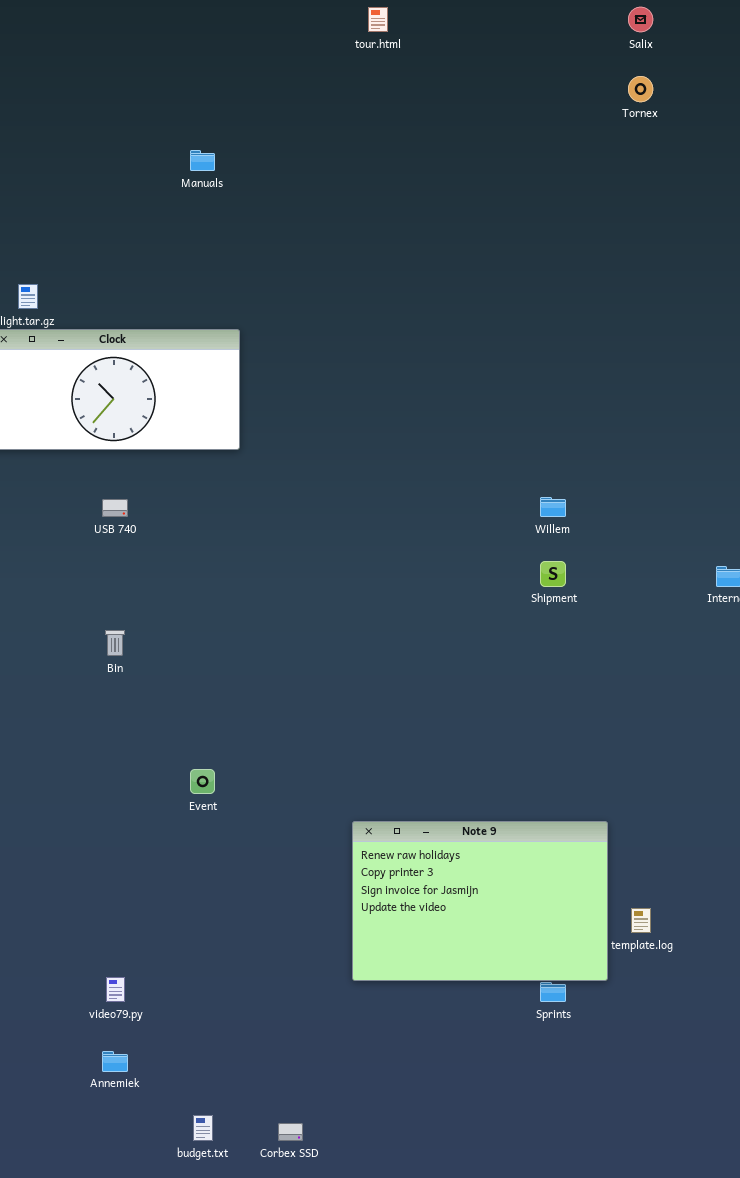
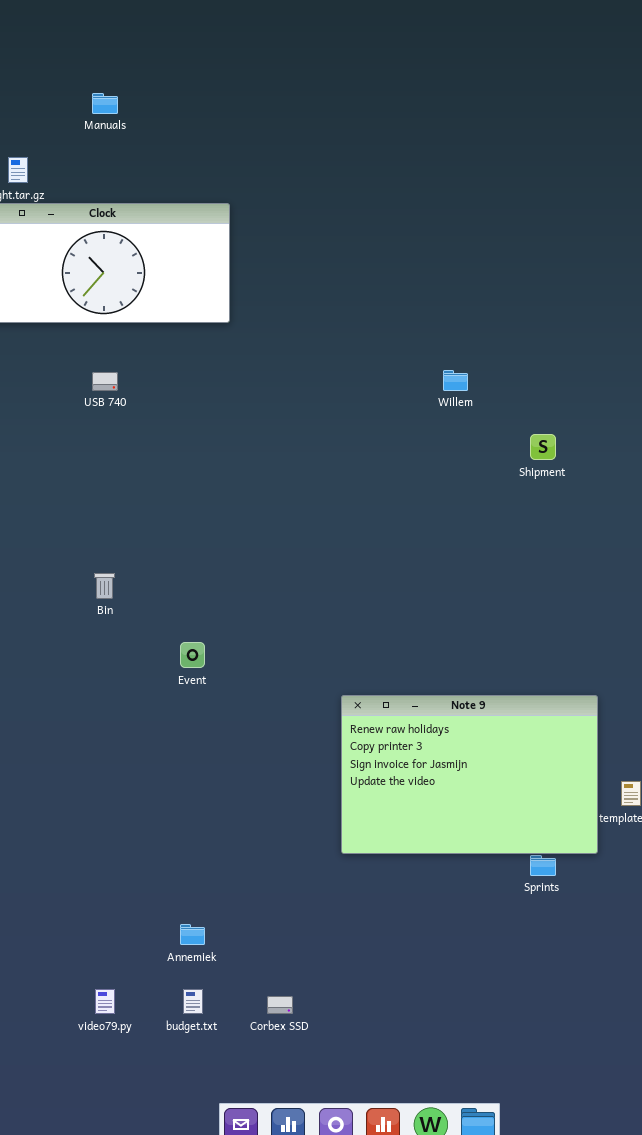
Manuals: [190,150,215,171] -> [92,93,118,114], moved
Willem: [540,497,566,517] -> [443,370,468,391], moved
Bin: [105,630,125,656] -> [94,573,115,599], moved
video79.py: [106,977,125,1002] -> [95,989,115,1014], moved
Annemiek: [102,1051,128,1072] -> [180,924,205,945], moved

